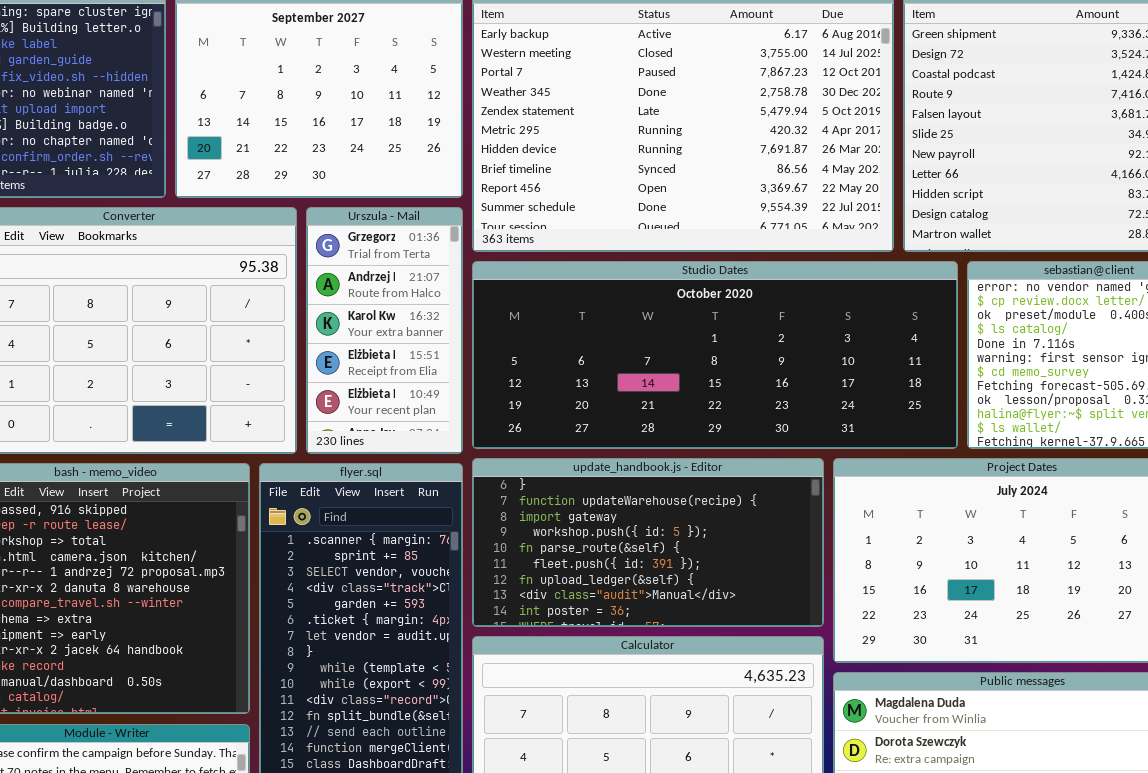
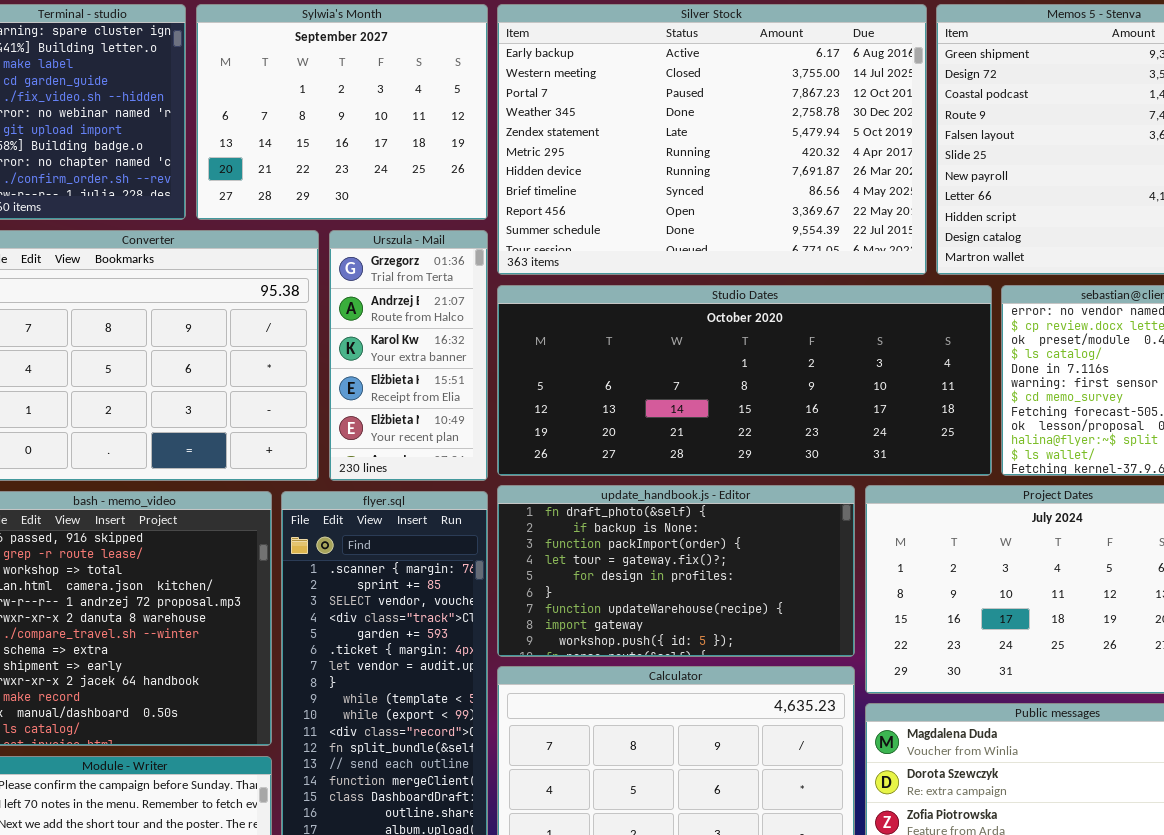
update_handbook.js - Editor: [472,458,824,627] -> [497,485,855,657], scrolled up 5 rows

